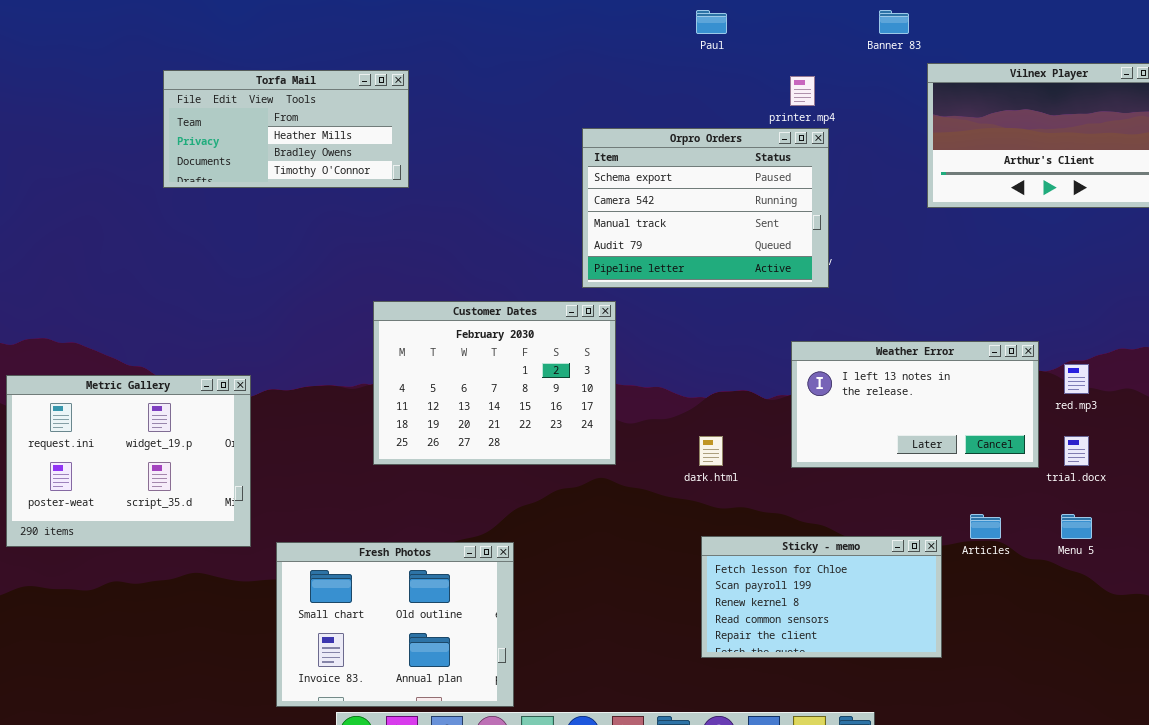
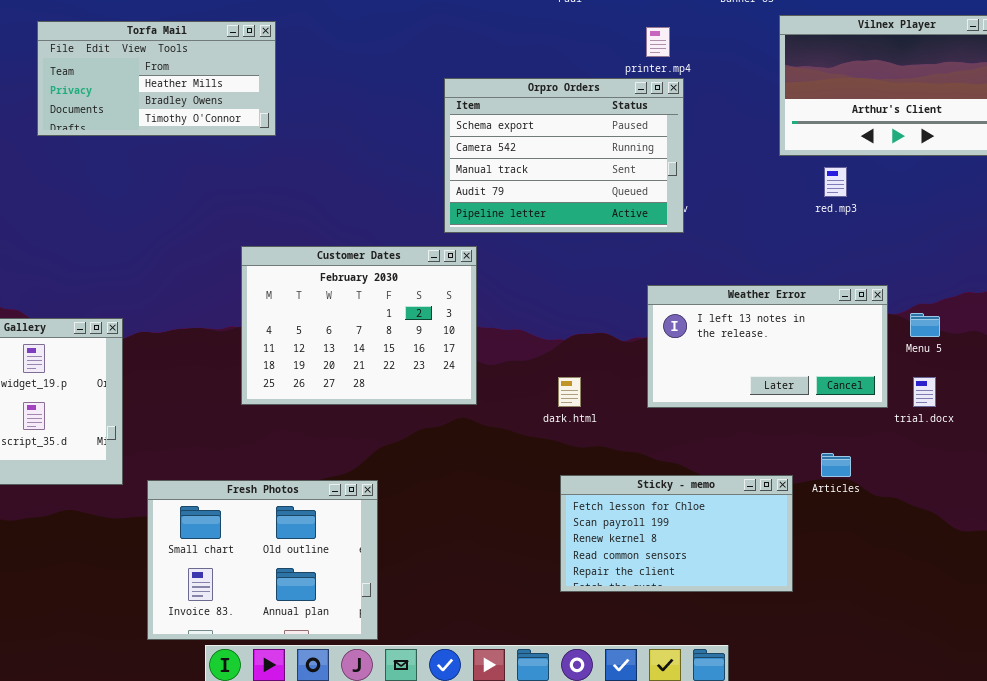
red.mp3: [1064,364,1089,394] -> [824,167,847,197], moved
Menu 5: [1061,514,1092,539] -> [910,313,940,337], moved

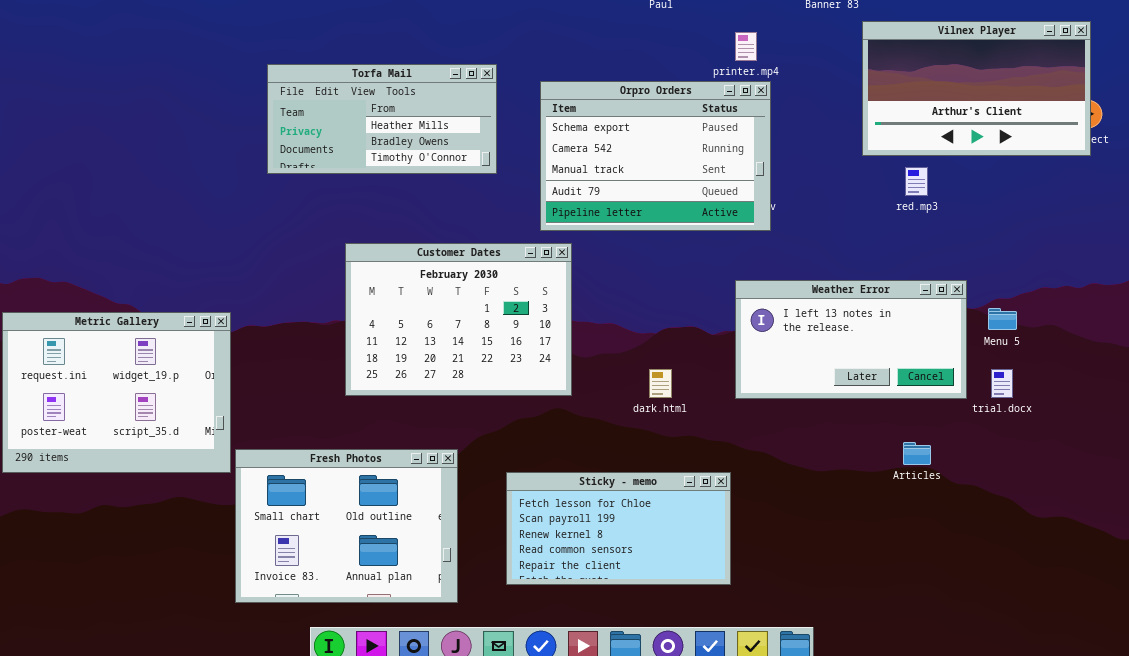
Torfa Mail: [37,21,276,136] -> [267,64,497,174], moved
Sticky - memo: [560,475,793,592] -> [506,472,731,585], moved
Fresh Photos: [147,480,378,640] -> [235,449,458,603], moved

